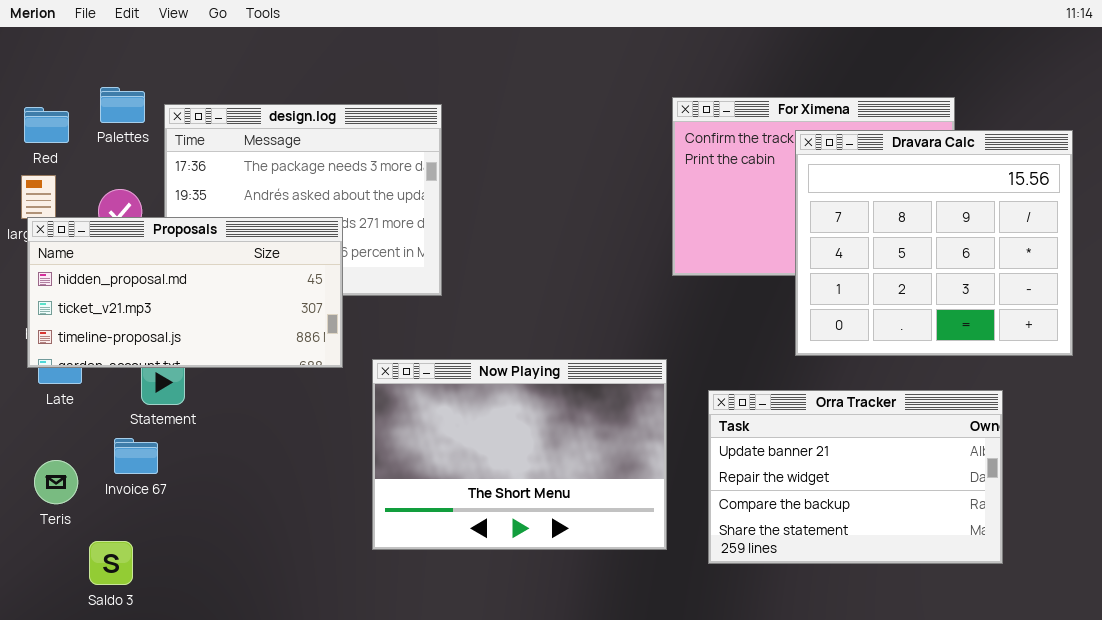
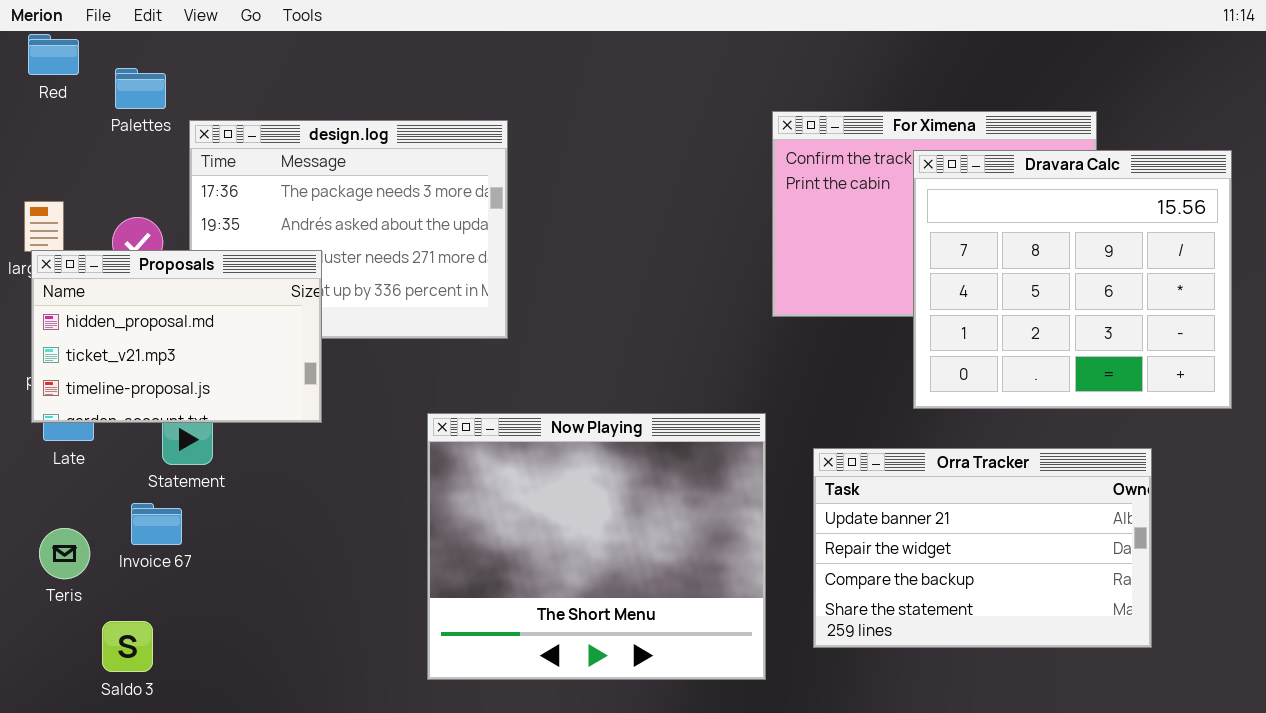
Palettes: [100,87,145,123] -> [115,68,166,109], moved
Red: [24,107,69,143] -> [28,34,79,75], moved
Proposals: [27,217,343,368] -> [31,250,322,423], resized
Now Playing: [372,359,667,550] -> [427,413,766,680], resized

